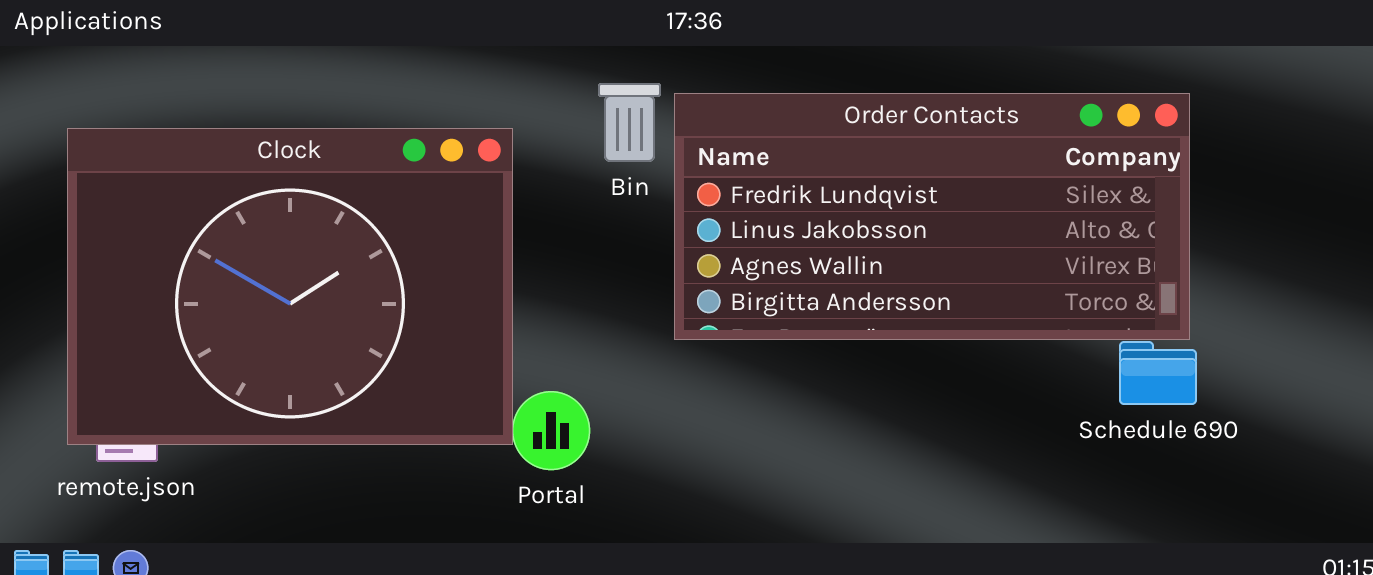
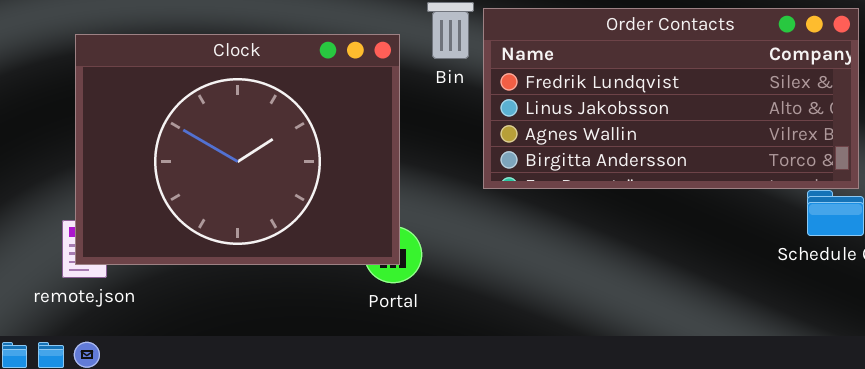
Clock: [67,128,513,445] -> [75,34,400,265], moved

